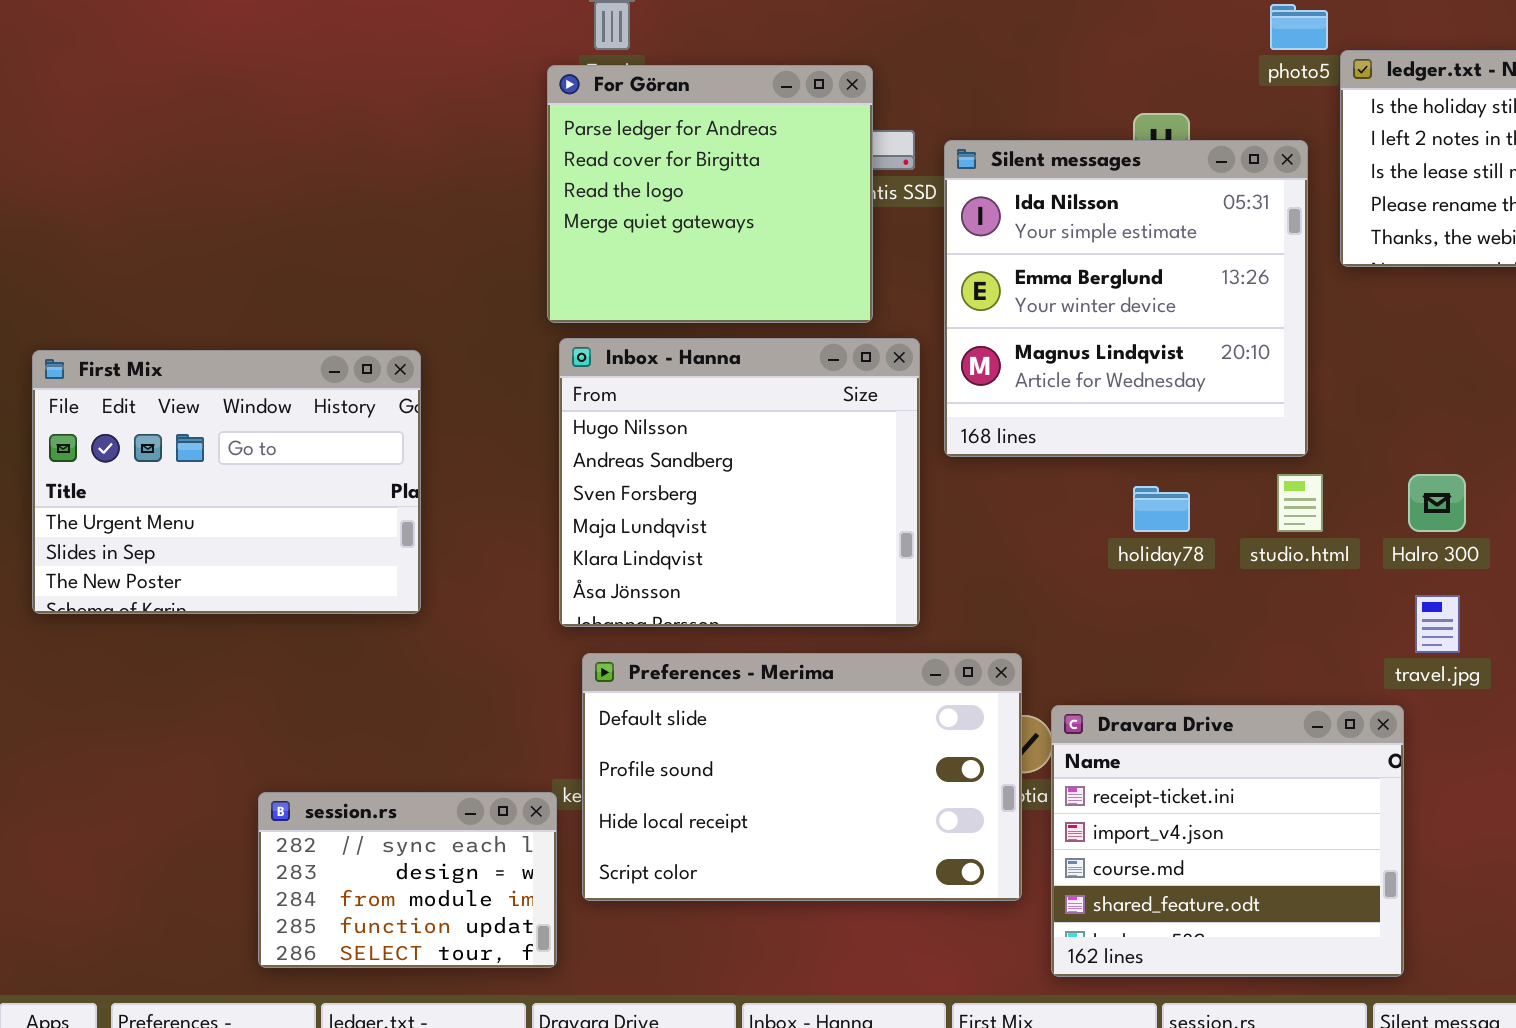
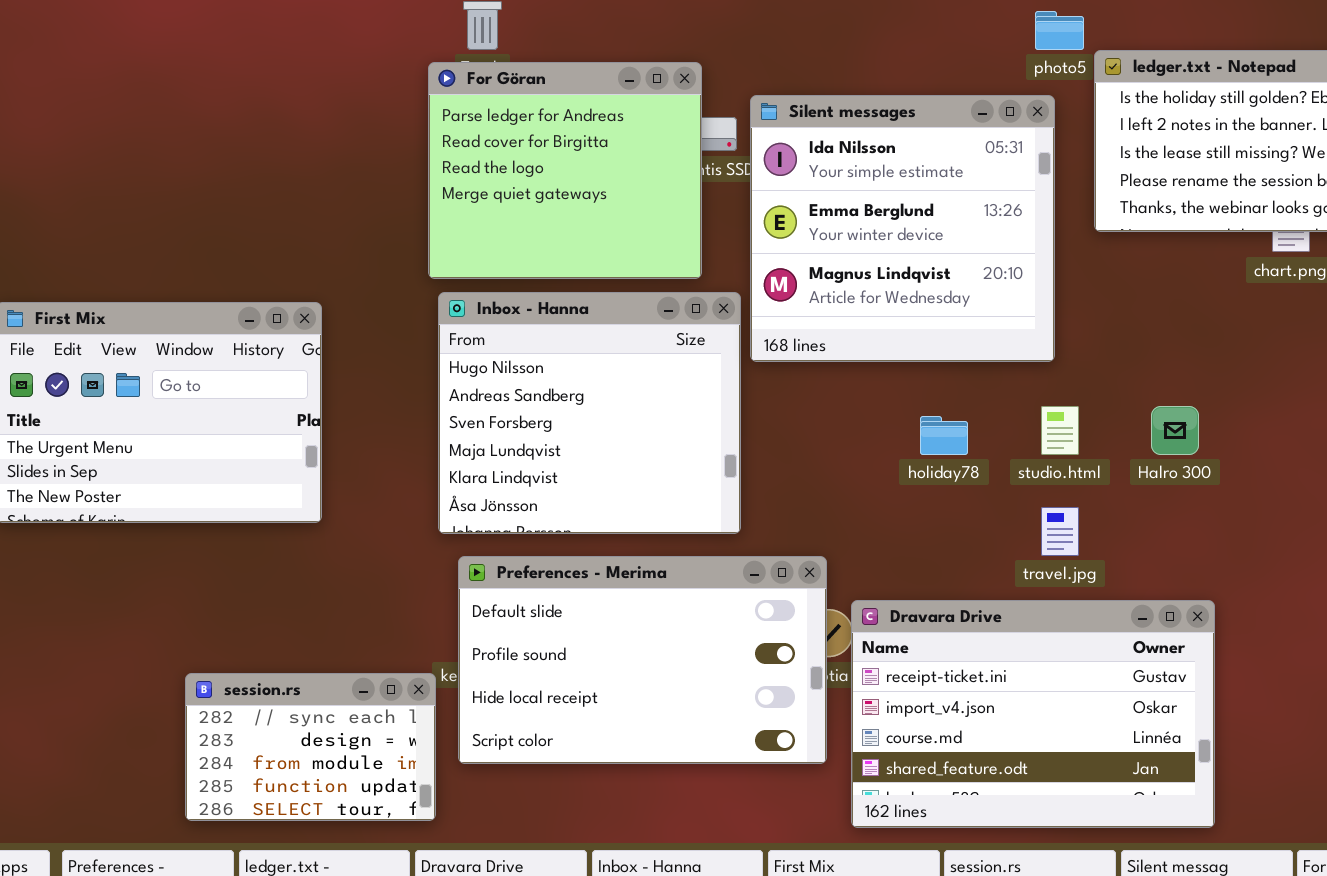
Silent messages: [944,140,1308,457] -> [750,95,1055,362], moved
travel.jpg: [1415,595,1460,653] -> [1041,507,1079,556], moved
Dravara Drive: [1051,705,1404,977] -> [851,600,1215,828], resized

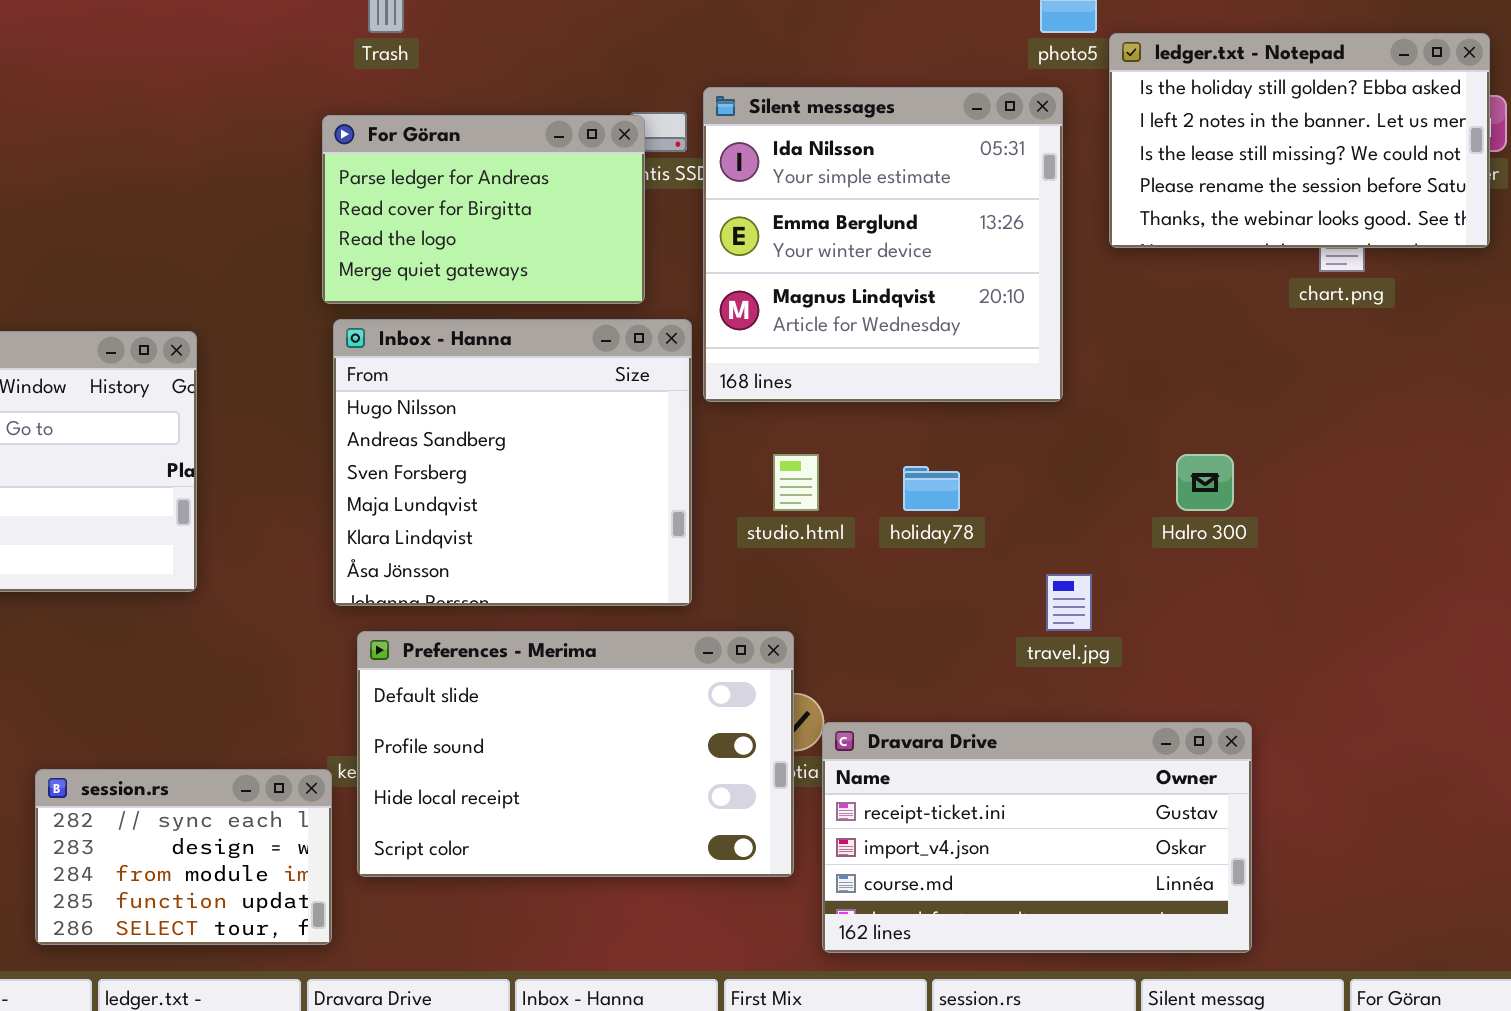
For Göran: [428,62,702,279] -> [322,115,645,304], resized
studio.html: [1041,406,1079,455] -> [773,454,819,511], moved
Dravara Drive: [851,600,1215,828] -> [822,722,1252,953], resized

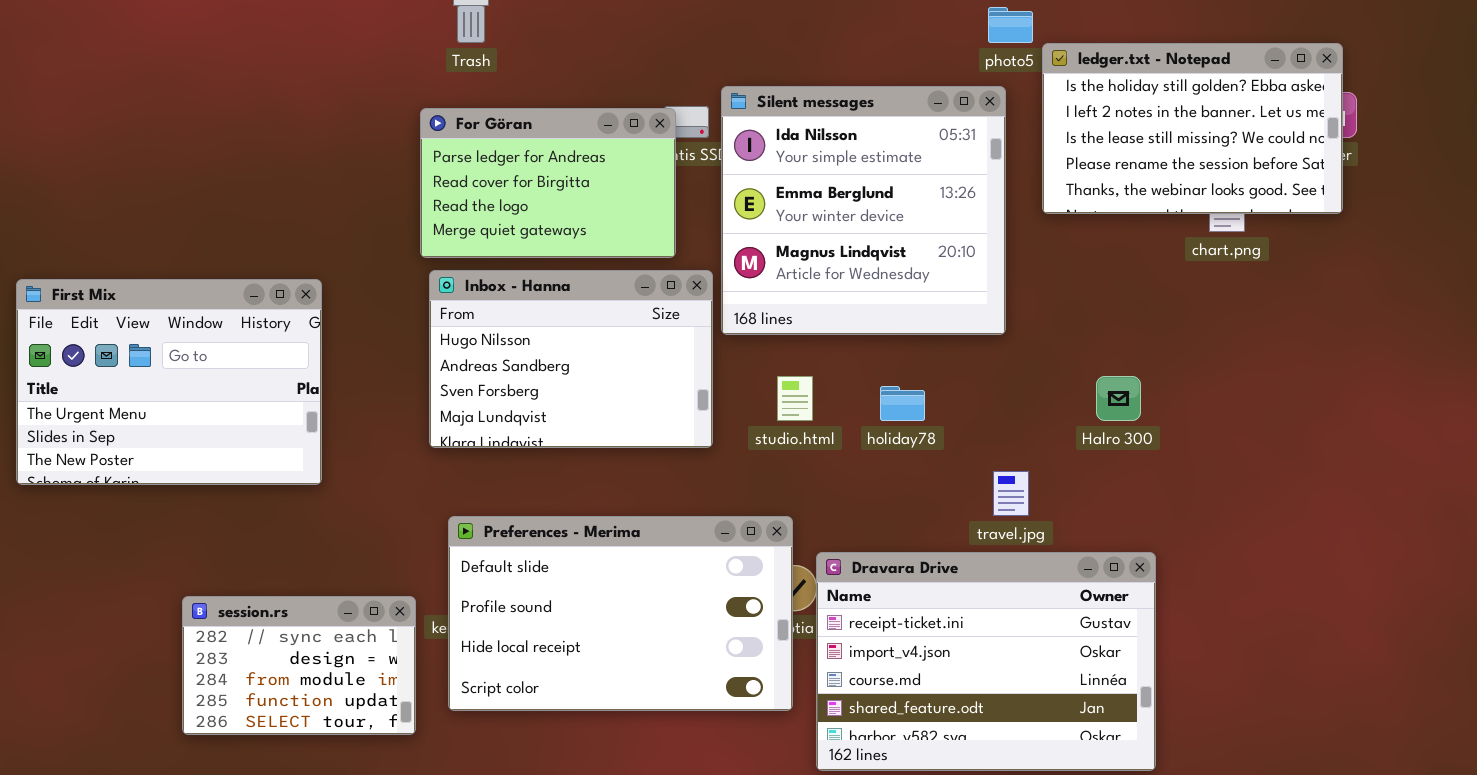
Inbox - Hanna: [333,319,692,606] -> [429,270,713,448], resized
Dravara Drive: [822,722,1252,953] -> [816,552,1156,771], resized
session.rs: [35,769,332,945] -> [182,596,416,735], moved

